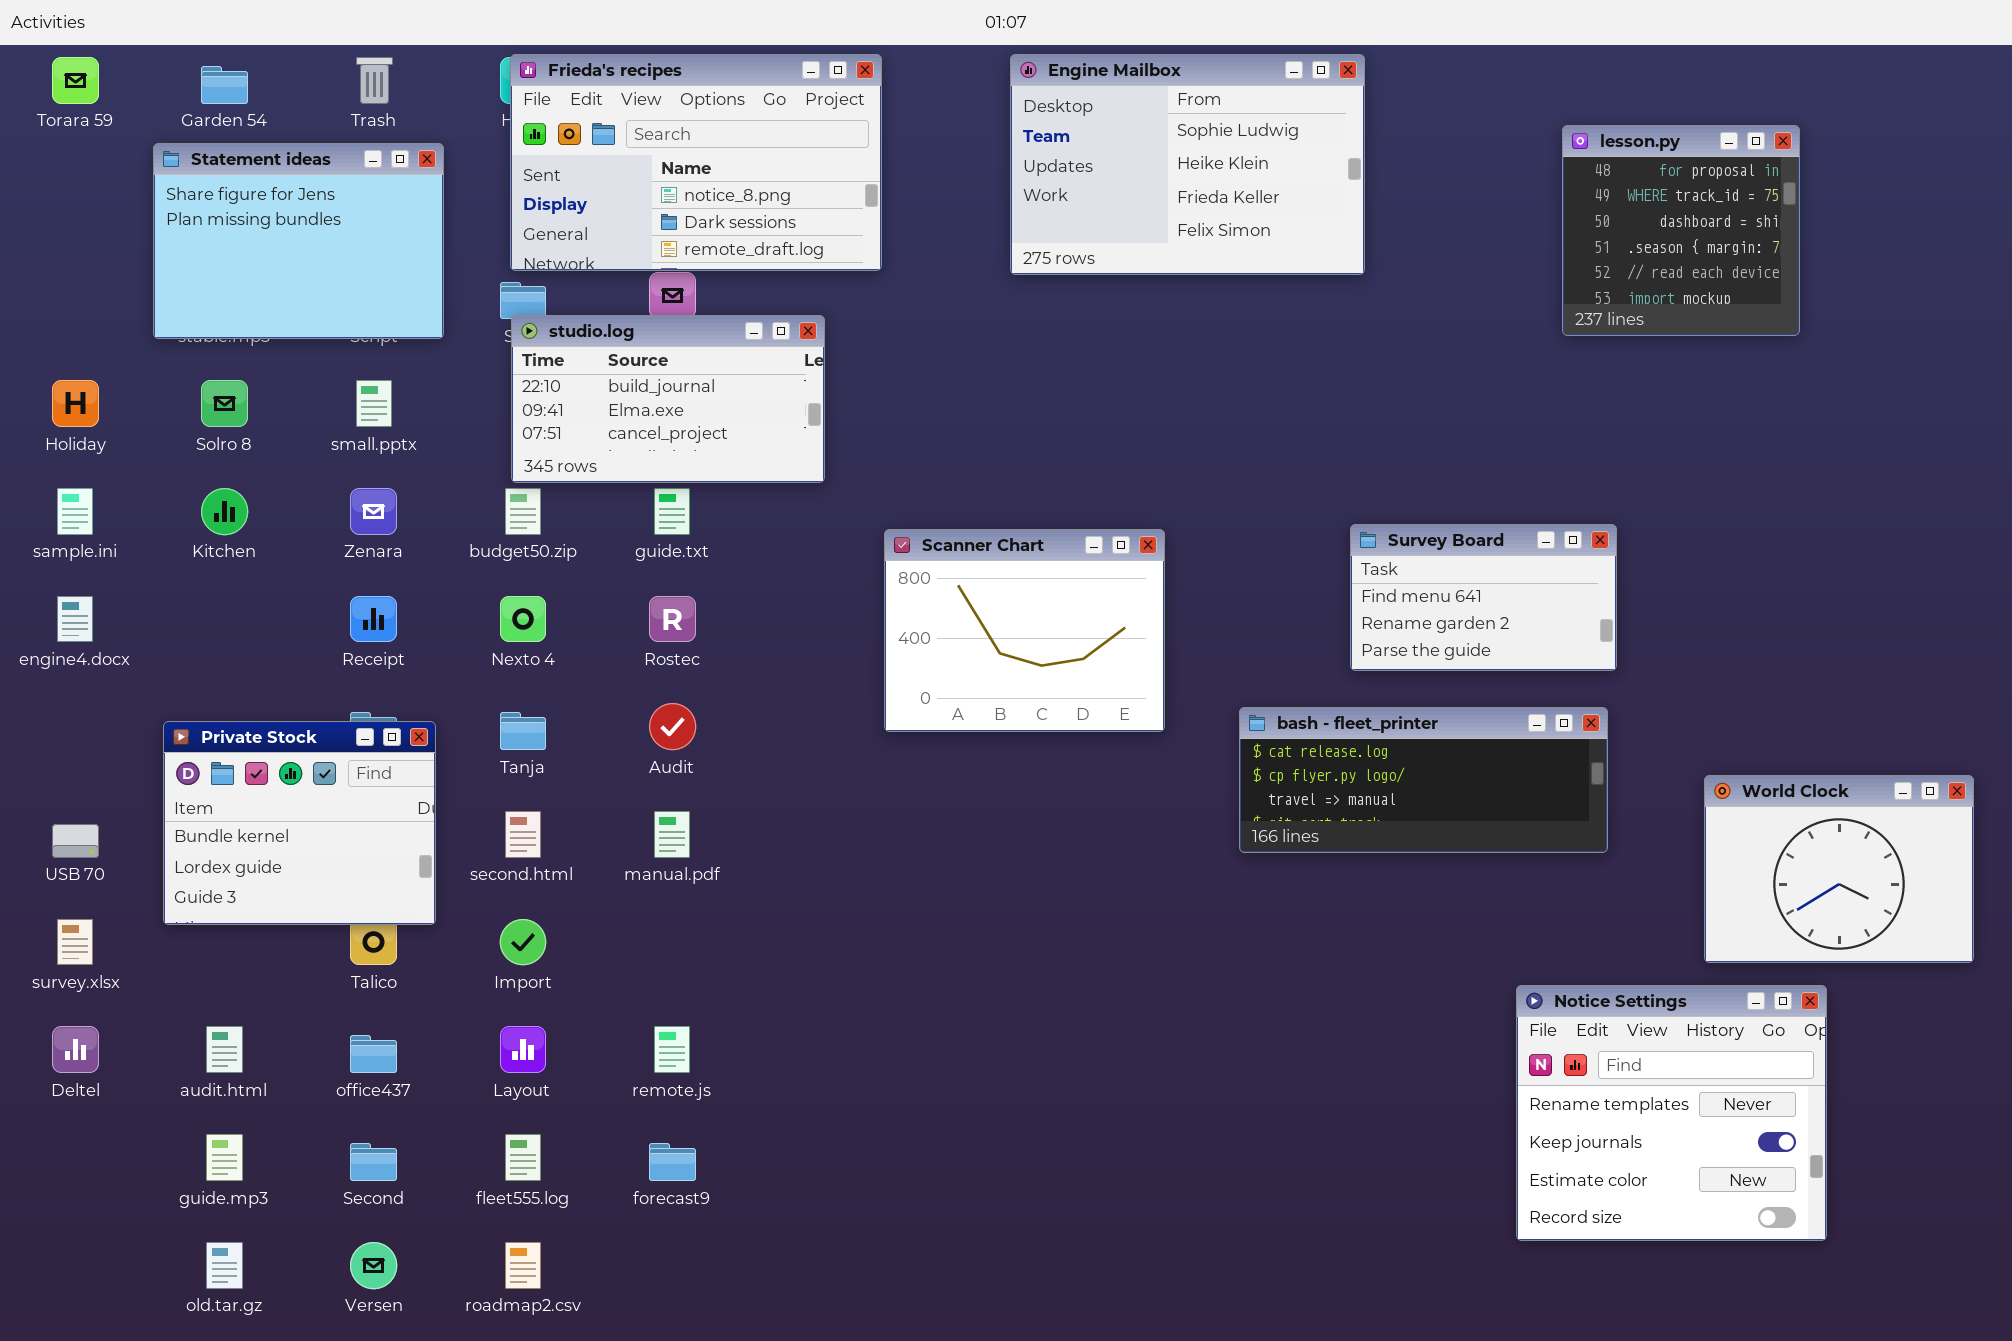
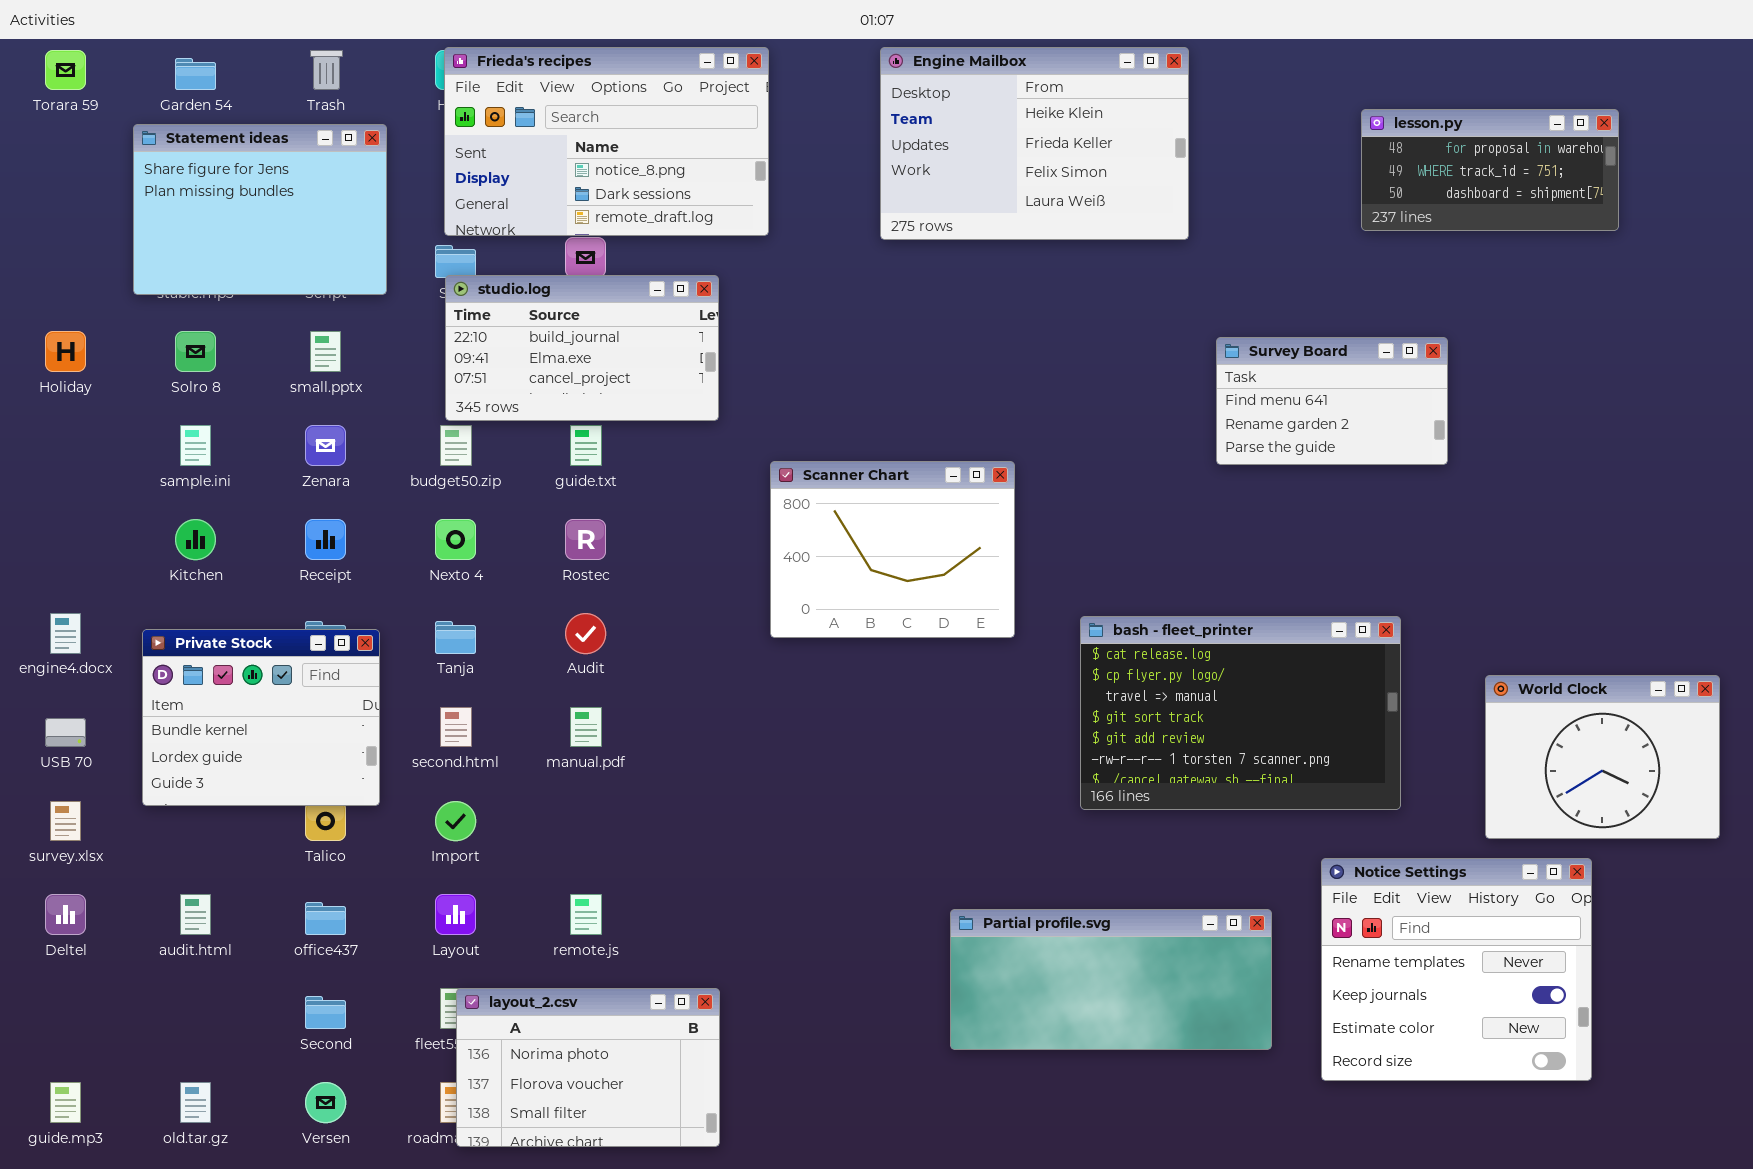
Engine Mailbox: [1010,54,1365,275] -> [880,47,1189,240], scrolled down 1 row
lesson.py: [1562,125,1800,336] -> [1361,109,1619,231], resized
sample.ini: [57,488,93,535] -> [180,425,211,466], moved
Kitchen: [201,488,248,535] -> [175,519,216,560], moved
Survey Board: [1350,524,1617,671] -> [1216,337,1448,465], moved
engine4.docx: [57,596,93,642] -> [50,613,81,654], moved
bash - fleet_printer: [1239,707,1608,853] -> [1080,616,1401,810], resized
Partial profile.svg: none -> [950,909,1272,1050], opened
guide.mp3: [206,1134,243,1181] -> [50,1082,81,1123], moved
layout_2.csv: none -> [456,988,720,1147], opened

